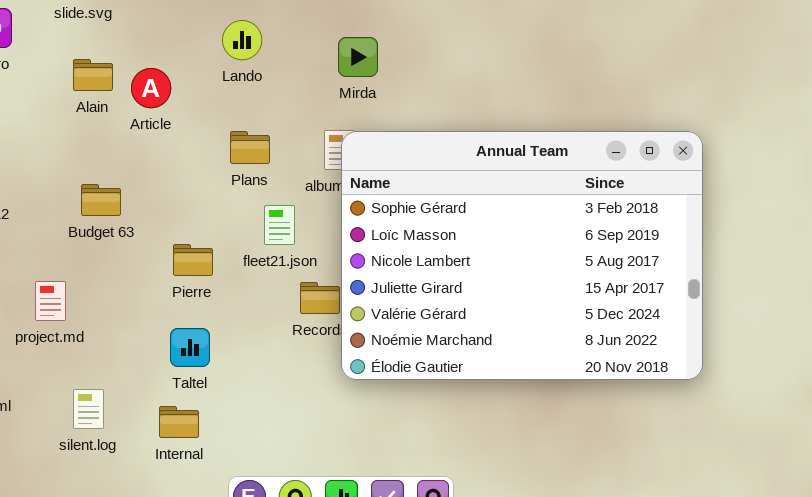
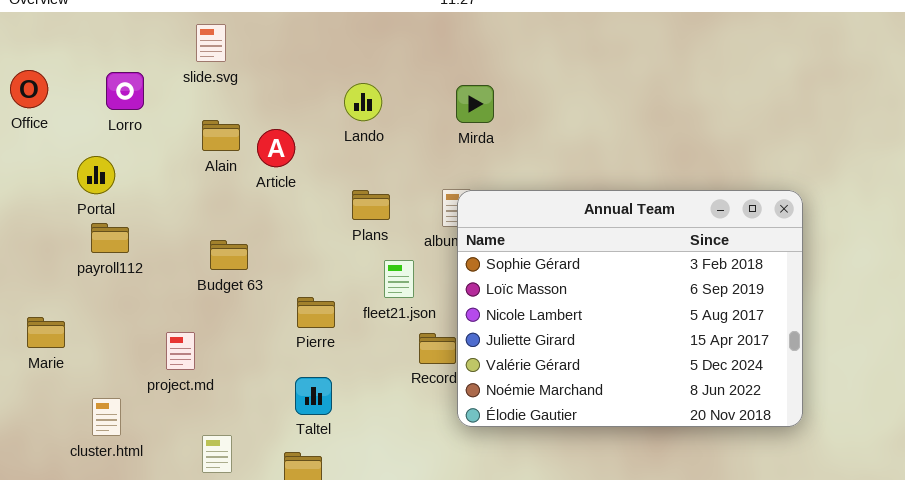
Mirda: [338,37,378,77] -> [456,85,494,123], moved

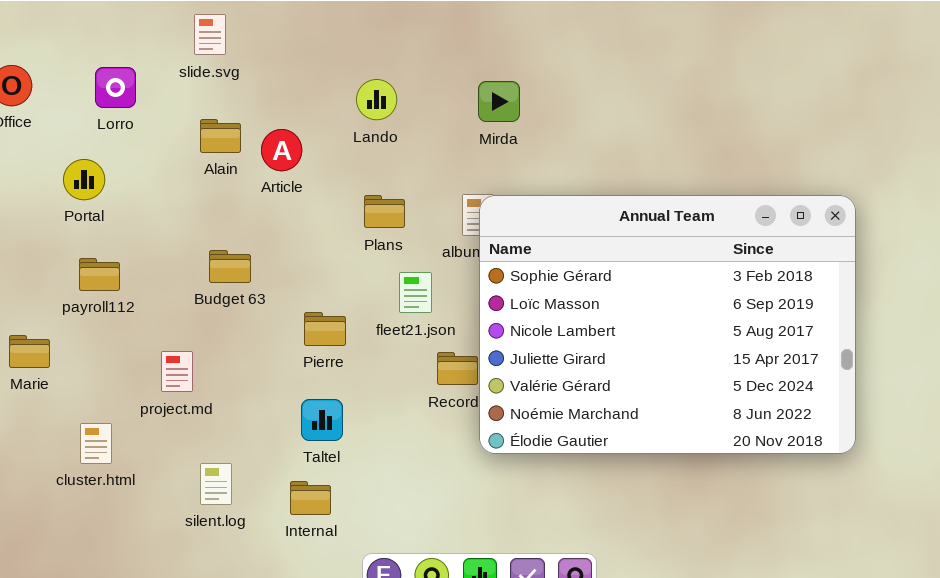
payroll112: [91,223,129,253] -> [79,258,120,291], moved

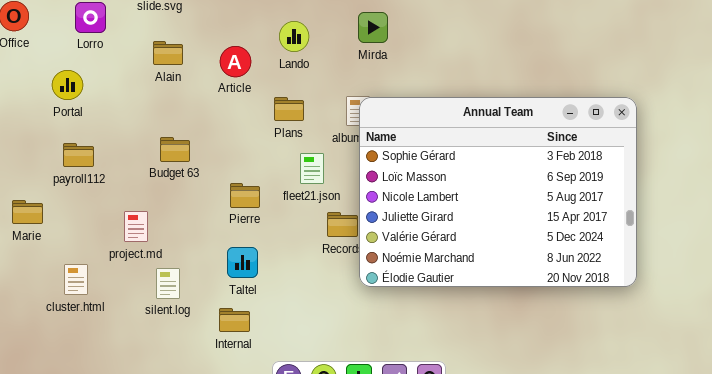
Lando: [356,79,397,120] -> [279,21,309,52], moved
Article: [261,129,302,171] -> [220,46,251,77], moved
silent.log: [200,463,232,505] -> [156,268,180,299], moved

